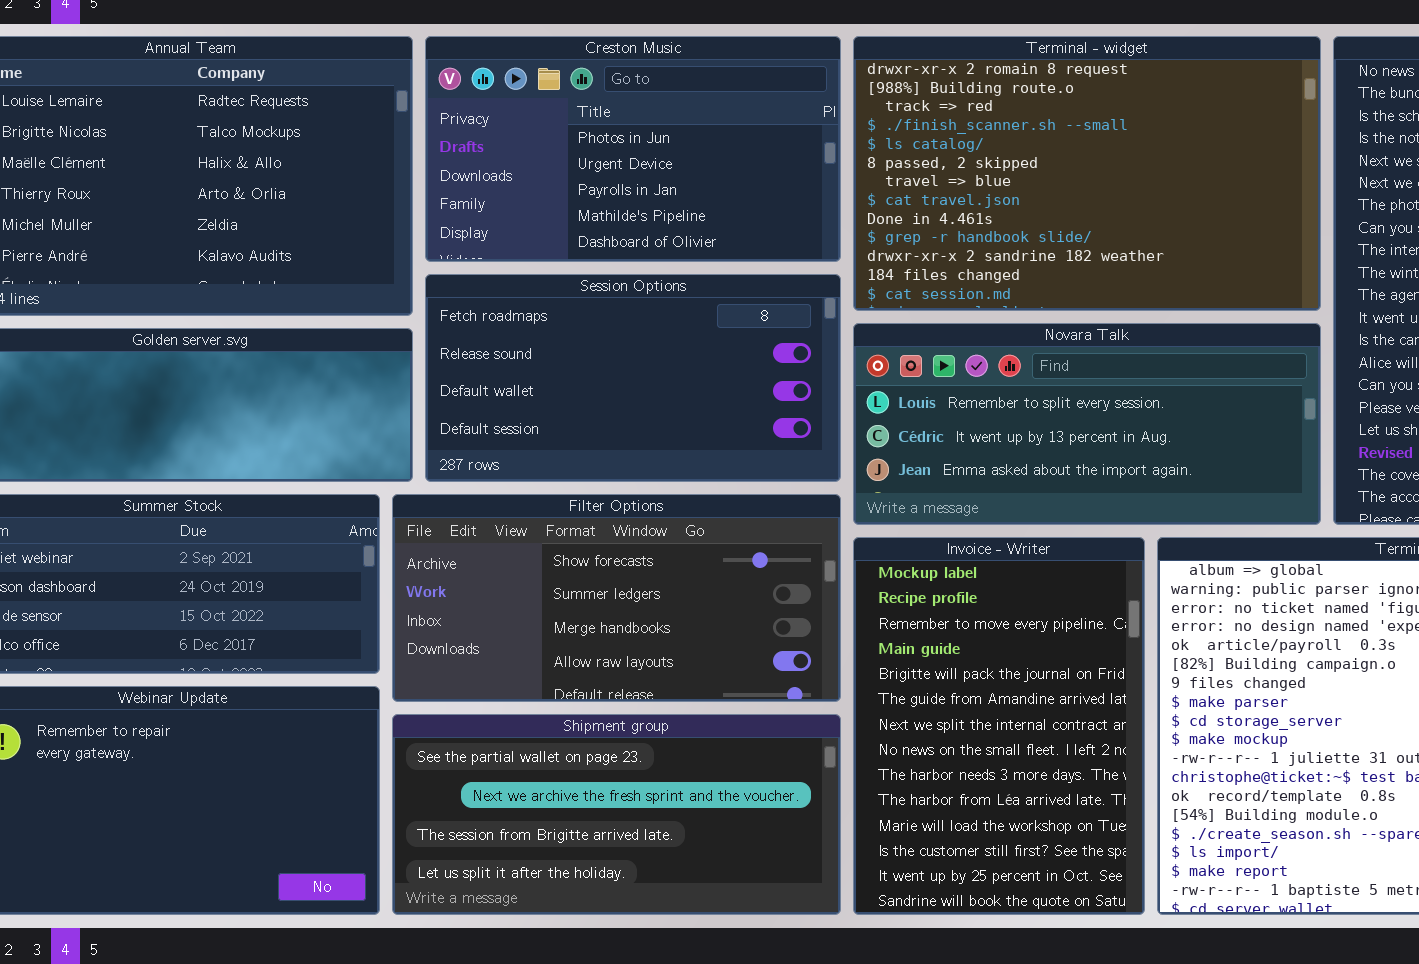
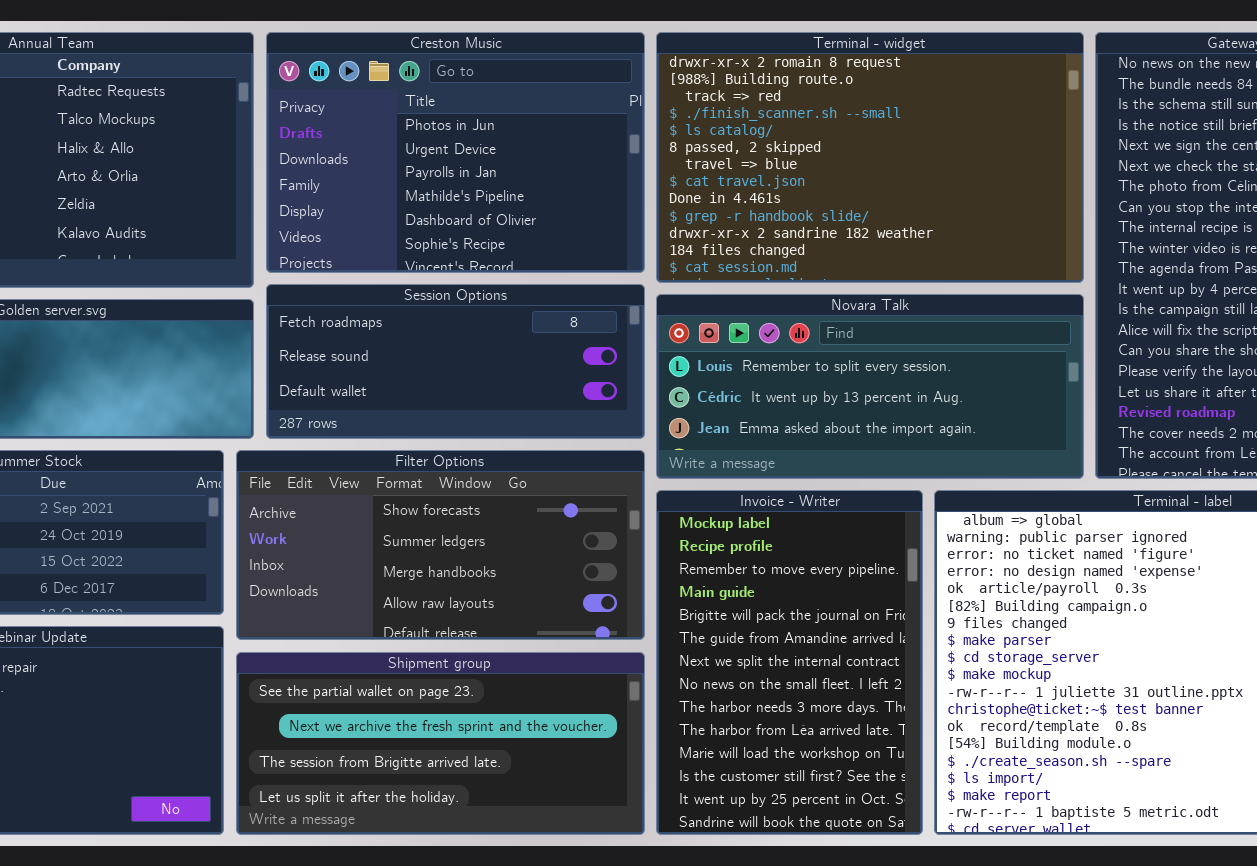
Creston Music: [425,36,841,262] -> [266,32,645,273], resized
Session Options: [425,274,841,482] -> [266,284,645,439], resized

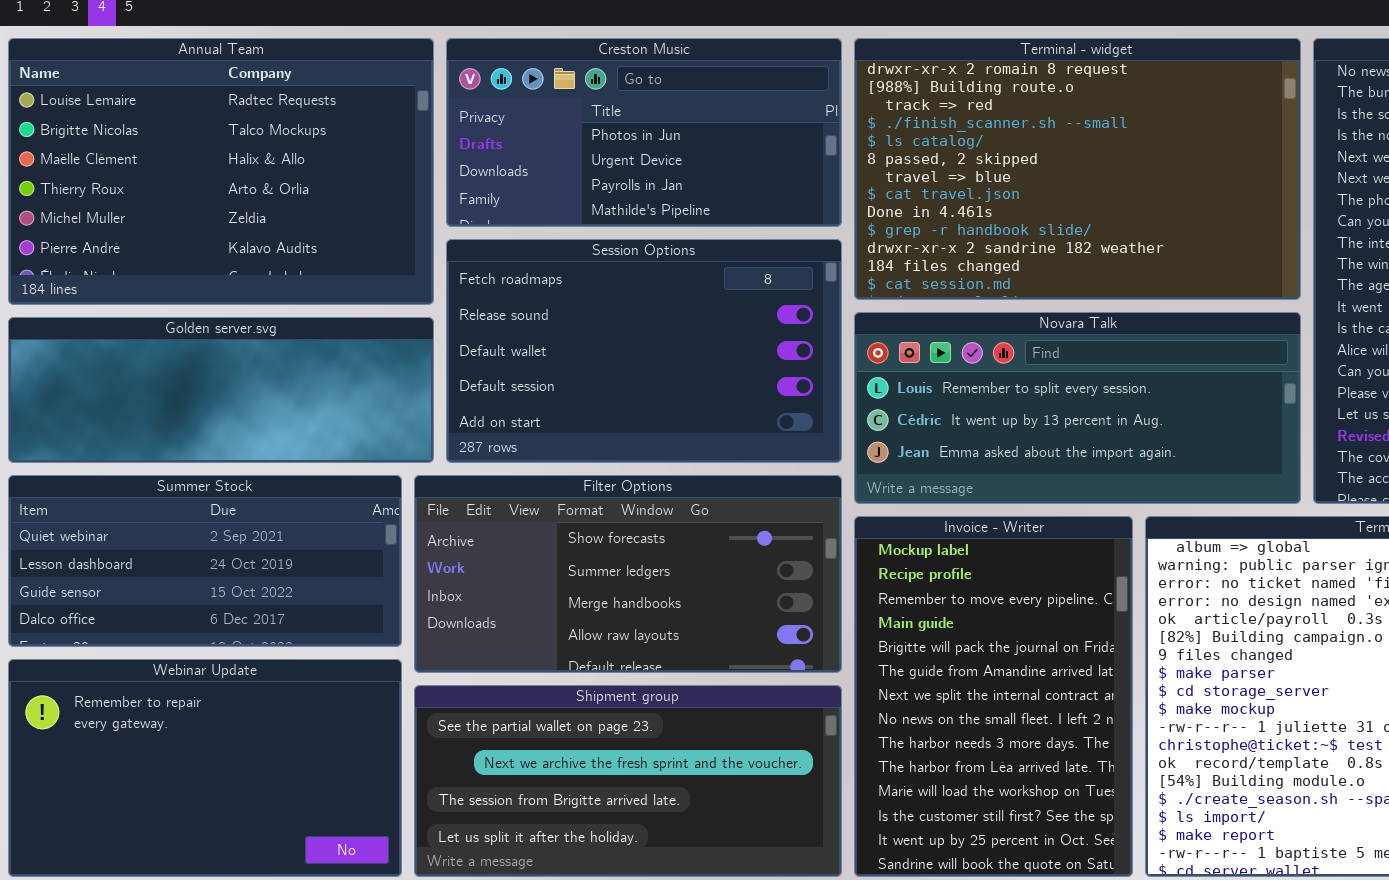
Creston Music: [266,32,645,273] -> [446,38,842,227], resized
Session Options: [266,284,645,439] -> [446,239,842,463], resized

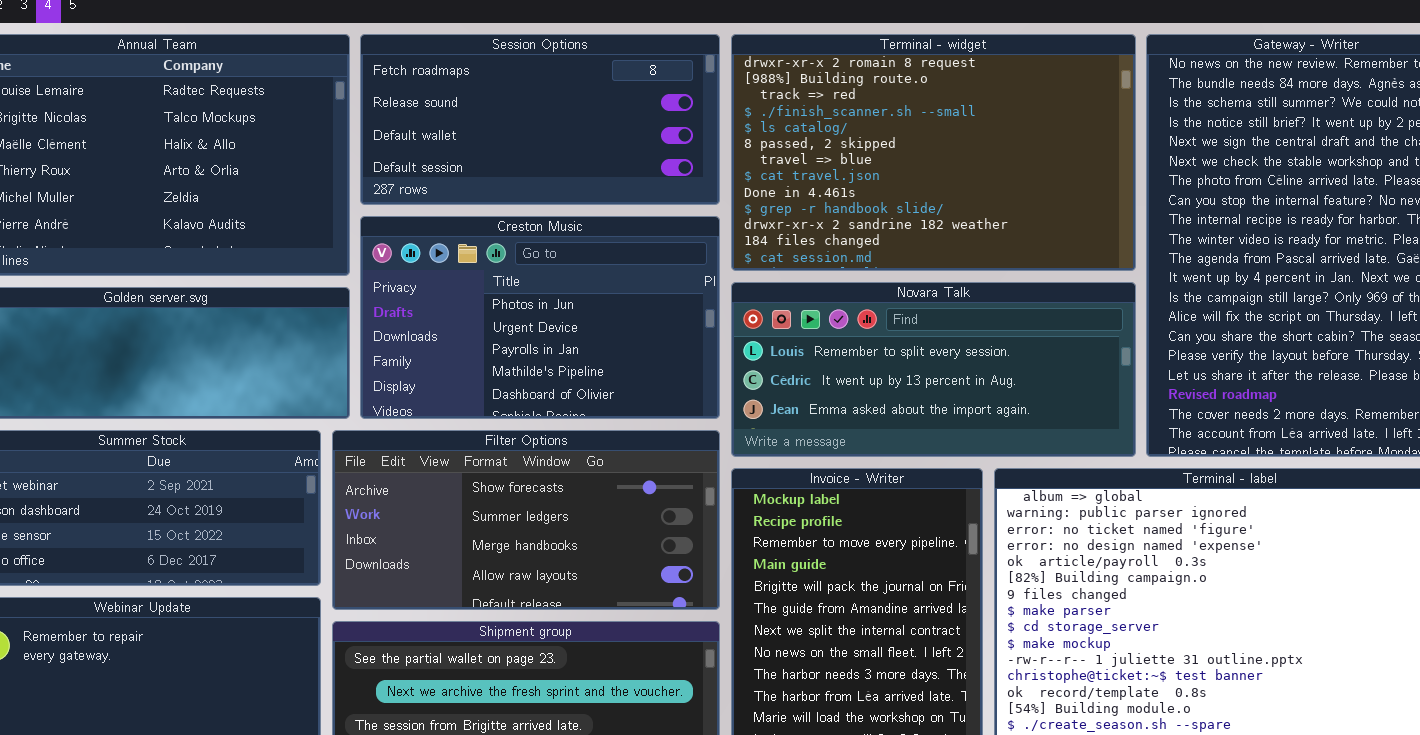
Creston Music: [446,38,842,227] -> [360,216,720,419], moved, resized
Session Options: [446,239,842,463] -> [360,34,720,205], moved, resized

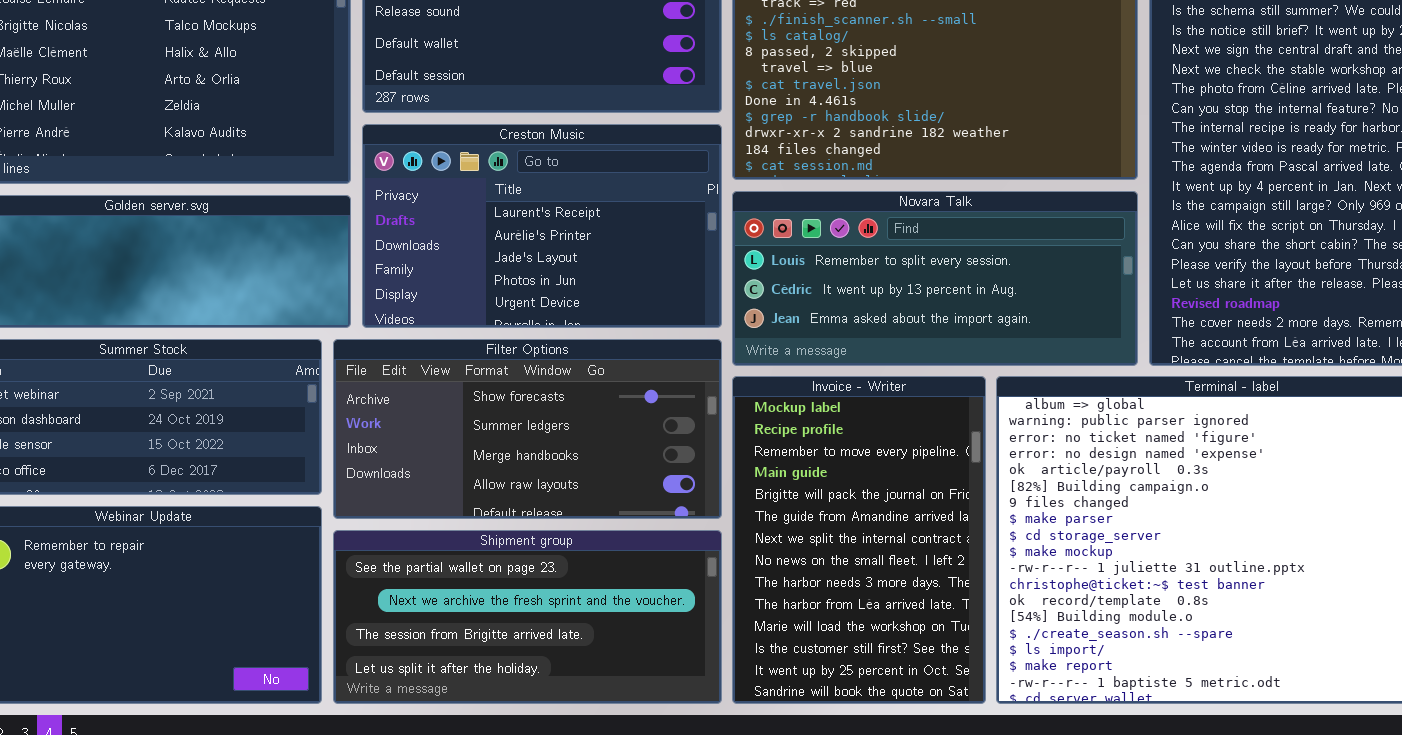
Creston Music: [360,216,720,419] -> [362,124,722,328], scrolled up 3 rows

